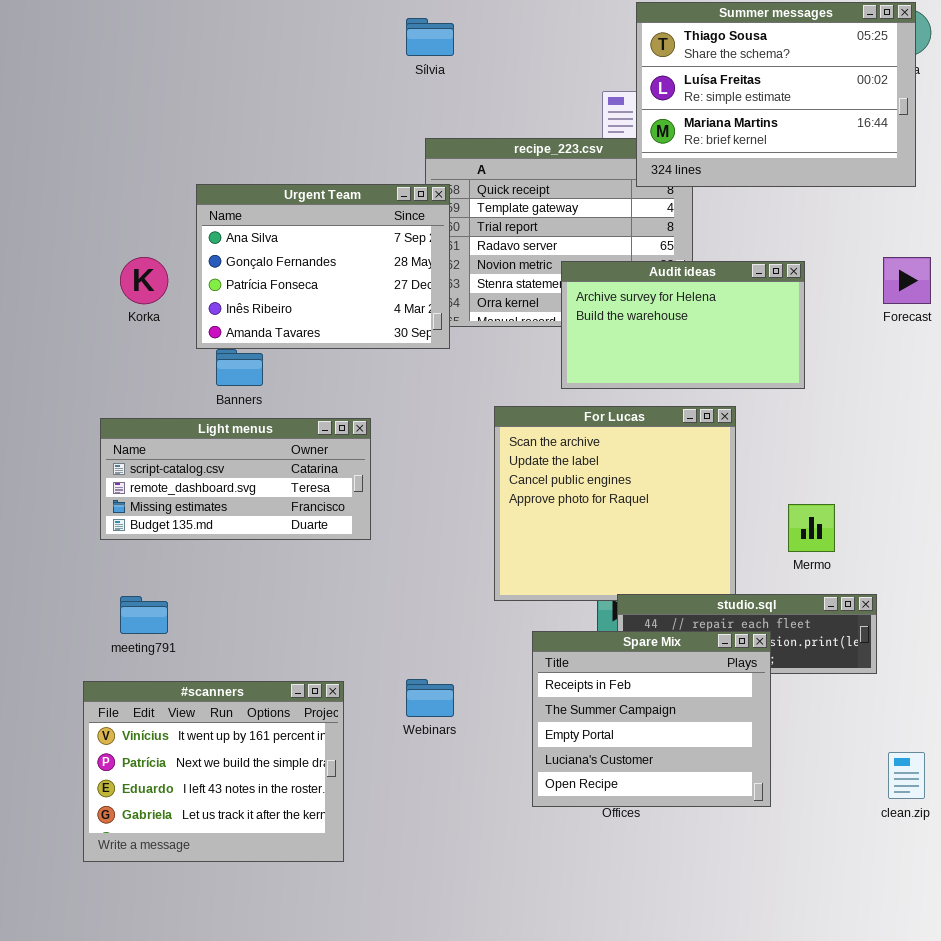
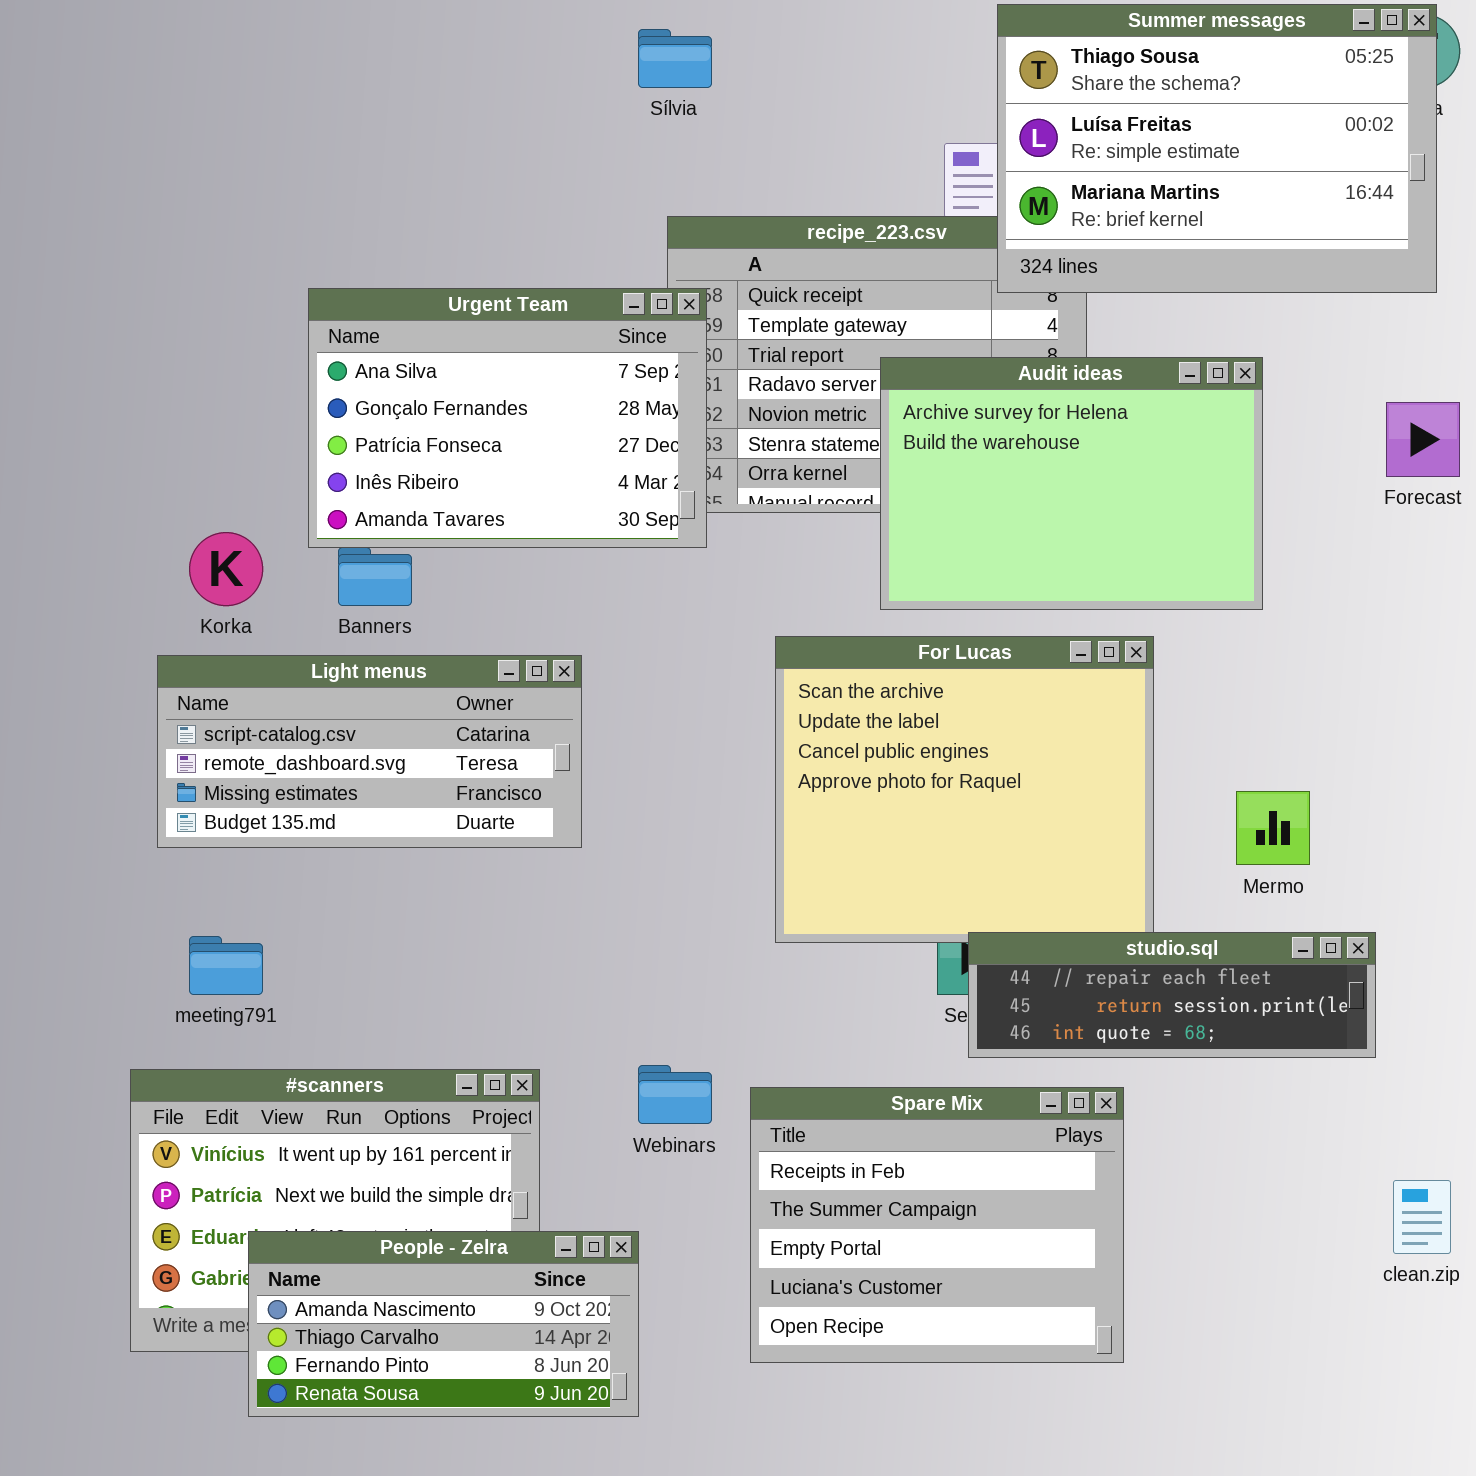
Korka: [120,257,168,304] -> [189,532,263,606], moved
Audit ideas: [561,261,805,389] -> [880,357,1263,610], resized
Spare Mix: [532,631,771,807] -> [750,1087,1124,1363], moved
People - Zelra: none -> [248,1231,639,1417], opened

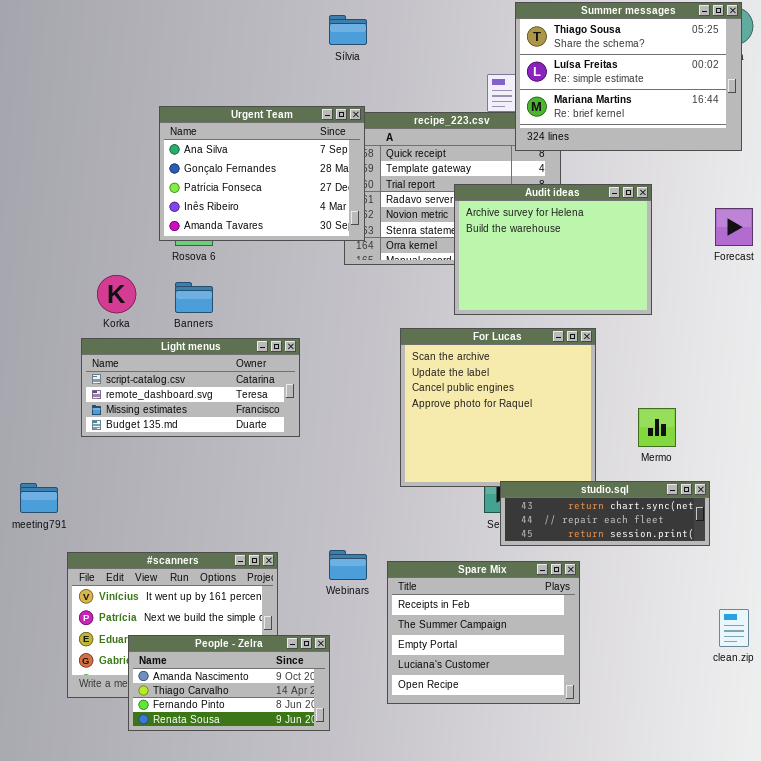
Urgent Team: [308,288,707,548] -> [159,106,365,241], moved
studio.sql: [968,932,1376,1058] -> [500,481,710,546], scrolled up 1 row
meeting791: [189,936,263,995] -> [20,483,58,513], moved

